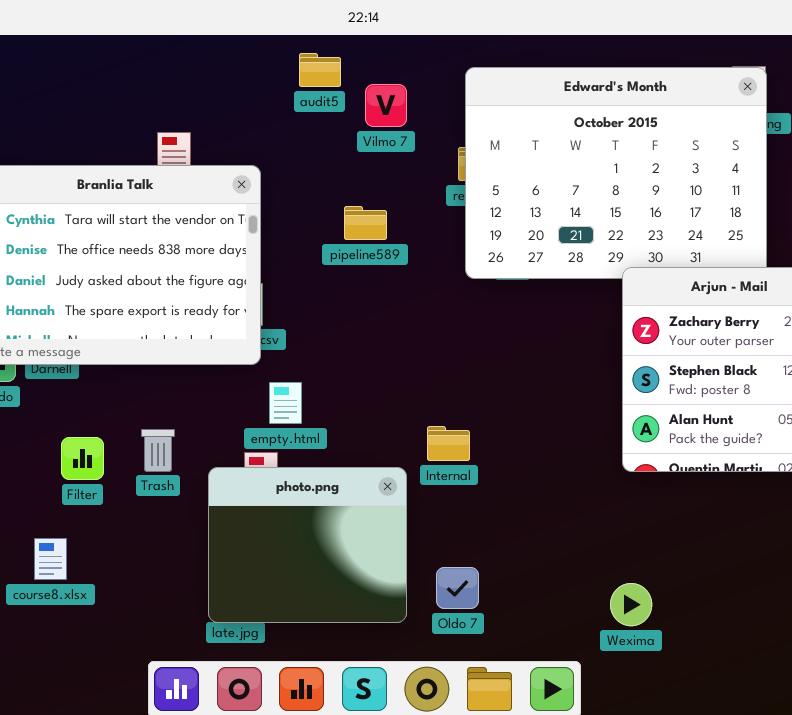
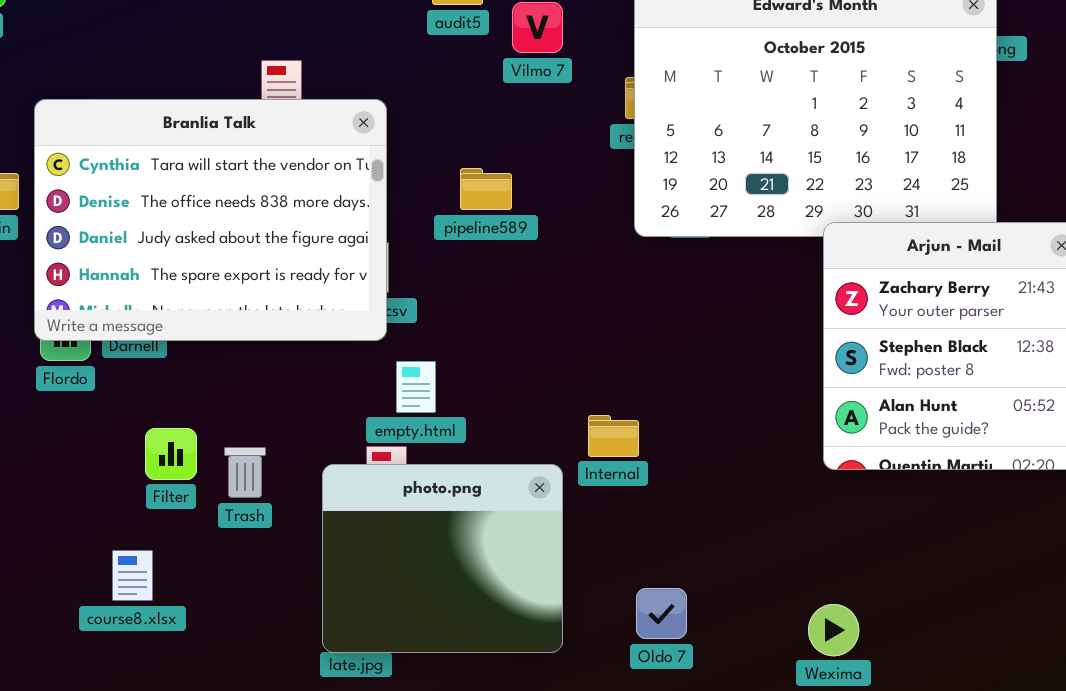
pipeline589: [344,206,387,240] -> [460,168,512,210], moved
Trash: [141,429,175,472] -> [224,447,266,498], moved
Oldo 7: [436,567,479,609] -> [636,588,687,639], moved

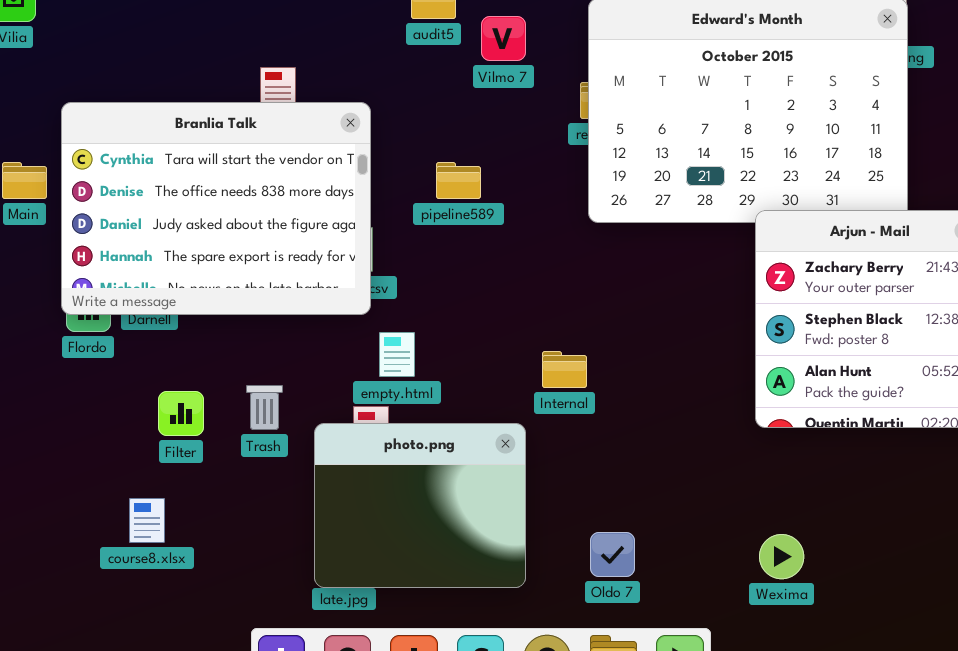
Internal: [588,415,639,457] -> [542,351,587,388], moved
Trash: [224,447,266,498] -> [246,385,283,430], moved
Wexima: [808,604,859,656] -> [759,534,804,579], moved

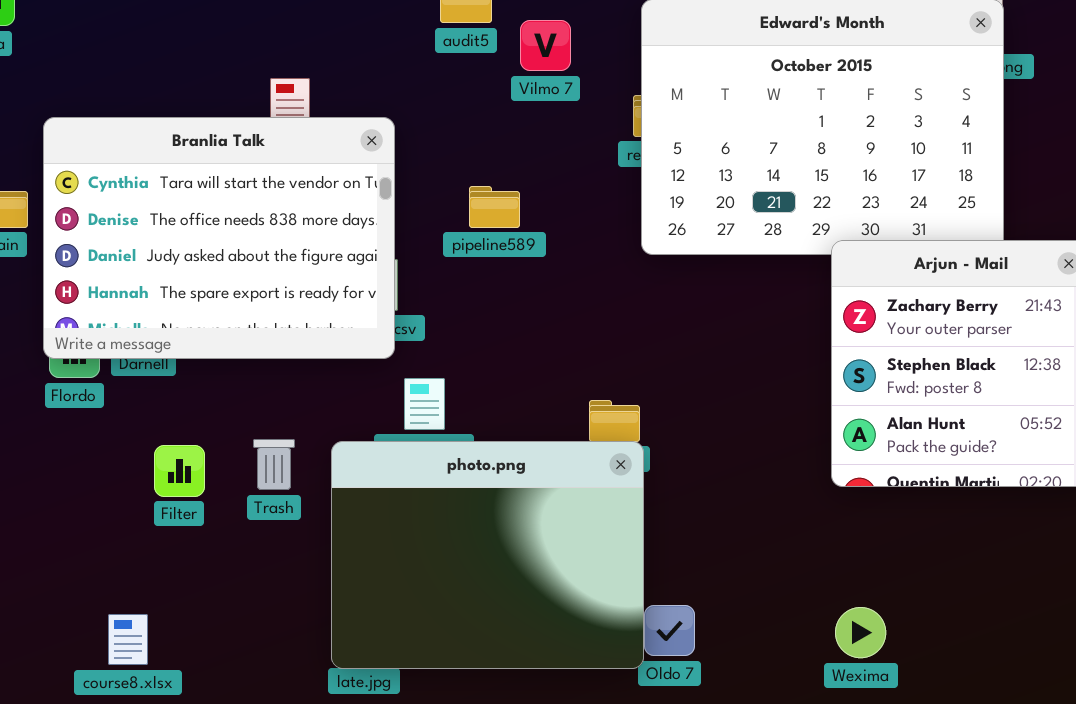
photo.png: [314,423,526,588] -> [331,441,644,669], resized
course8.xlsx: [129,498,165,543] -> [108,614,148,665], moved

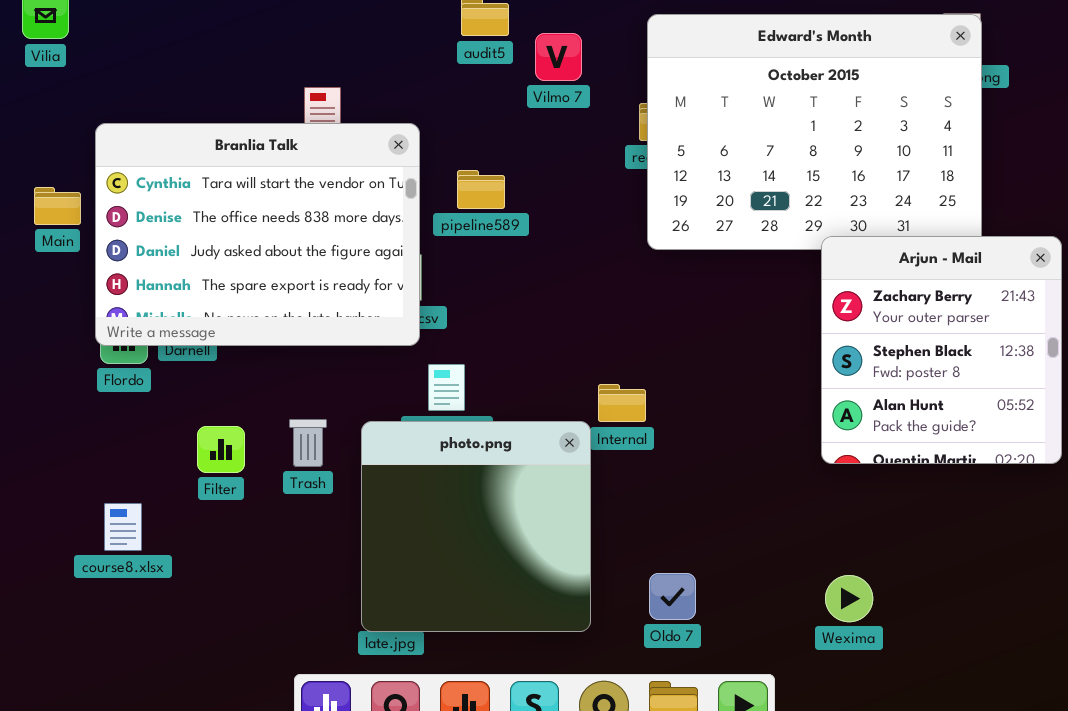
pipeline589: [469,186,520,228] -> [457,170,505,209], moved
photo.png: [331,441,644,669] -> [361,421,591,632], resized
course8.xlsx: [108,614,148,665] -> [104,503,142,551], moved

